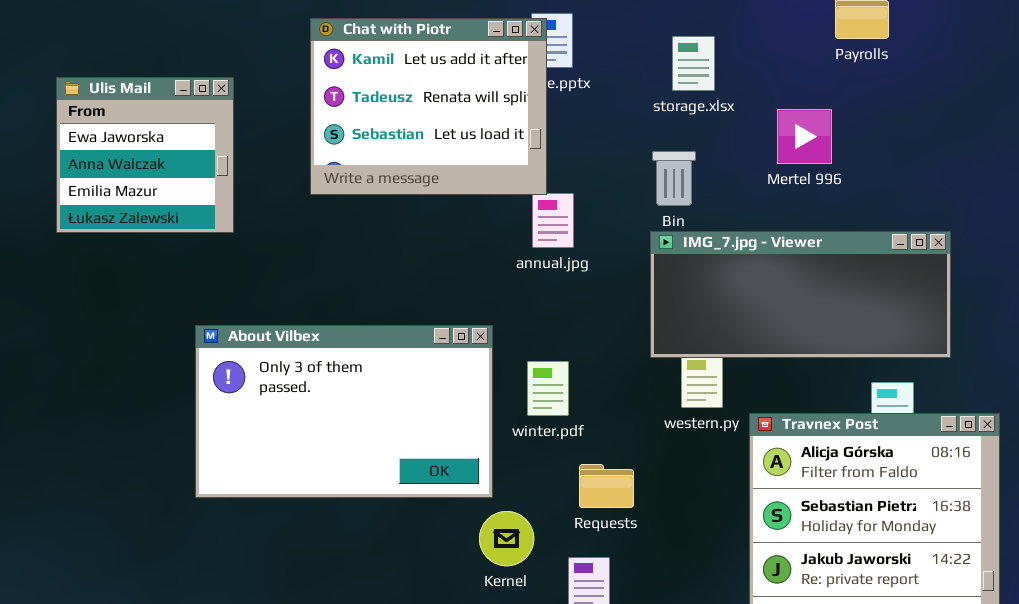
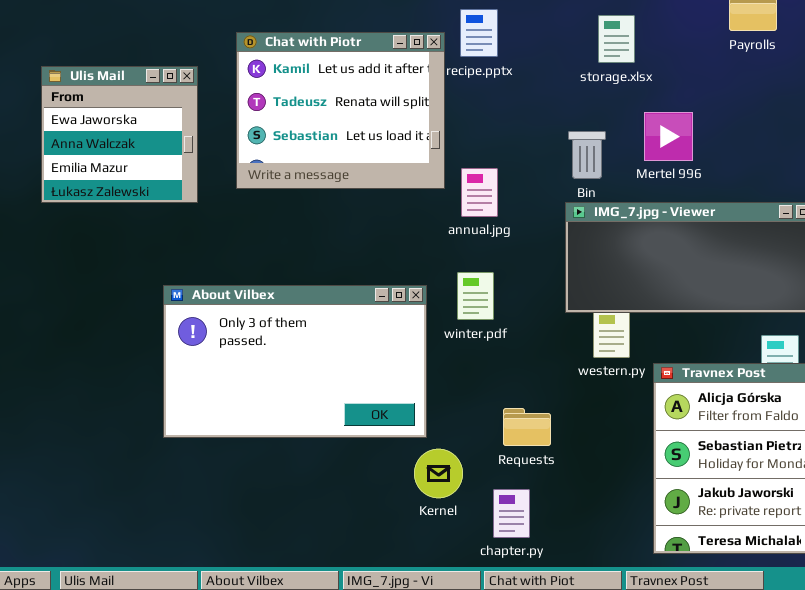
Chat with Piotr: [310,18,547,195] -> [236,32,445,189], moved
storage.xlsx: [672,36,715,91] -> [598,15,635,63], moved
Mertel 996: [777,109,832,164] -> [644,112,693,161], moved
winter.pdf: [527,361,569,416] -> [457,272,494,320], moved

